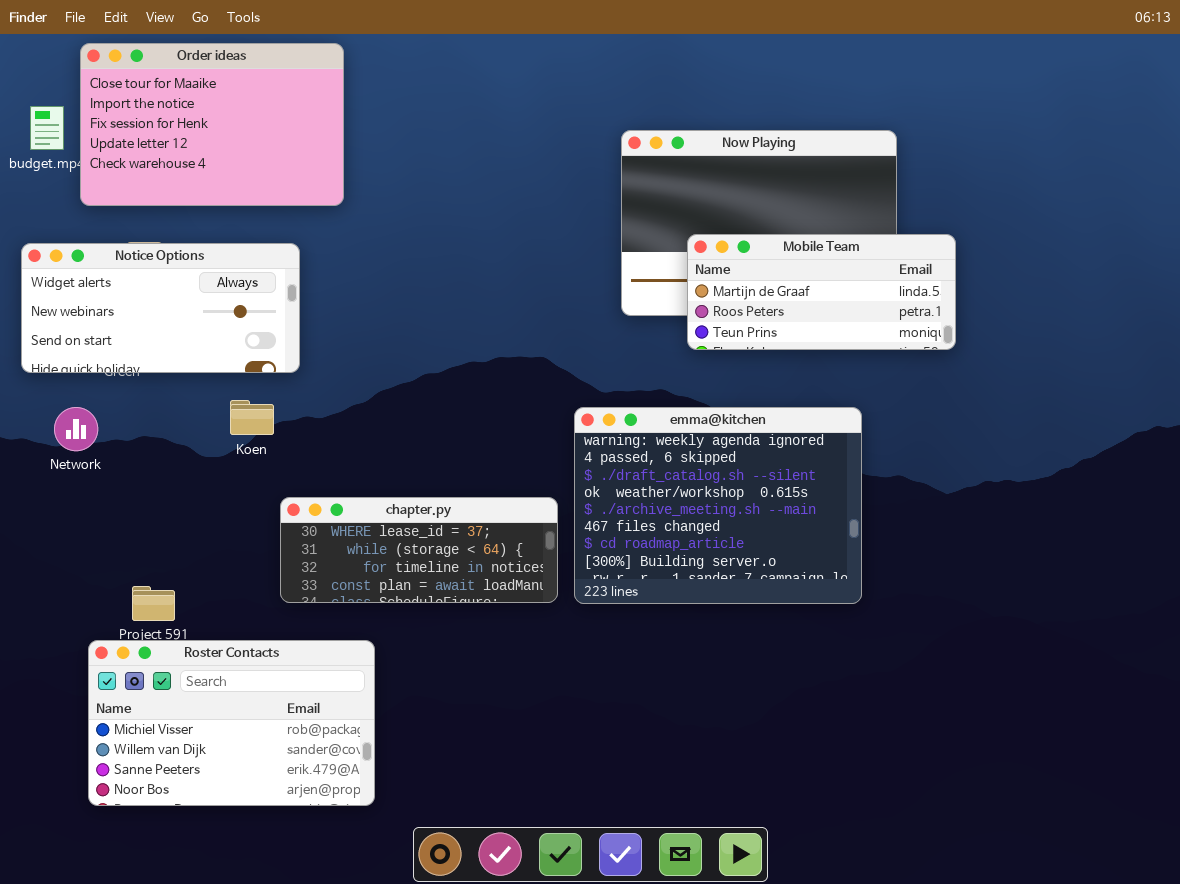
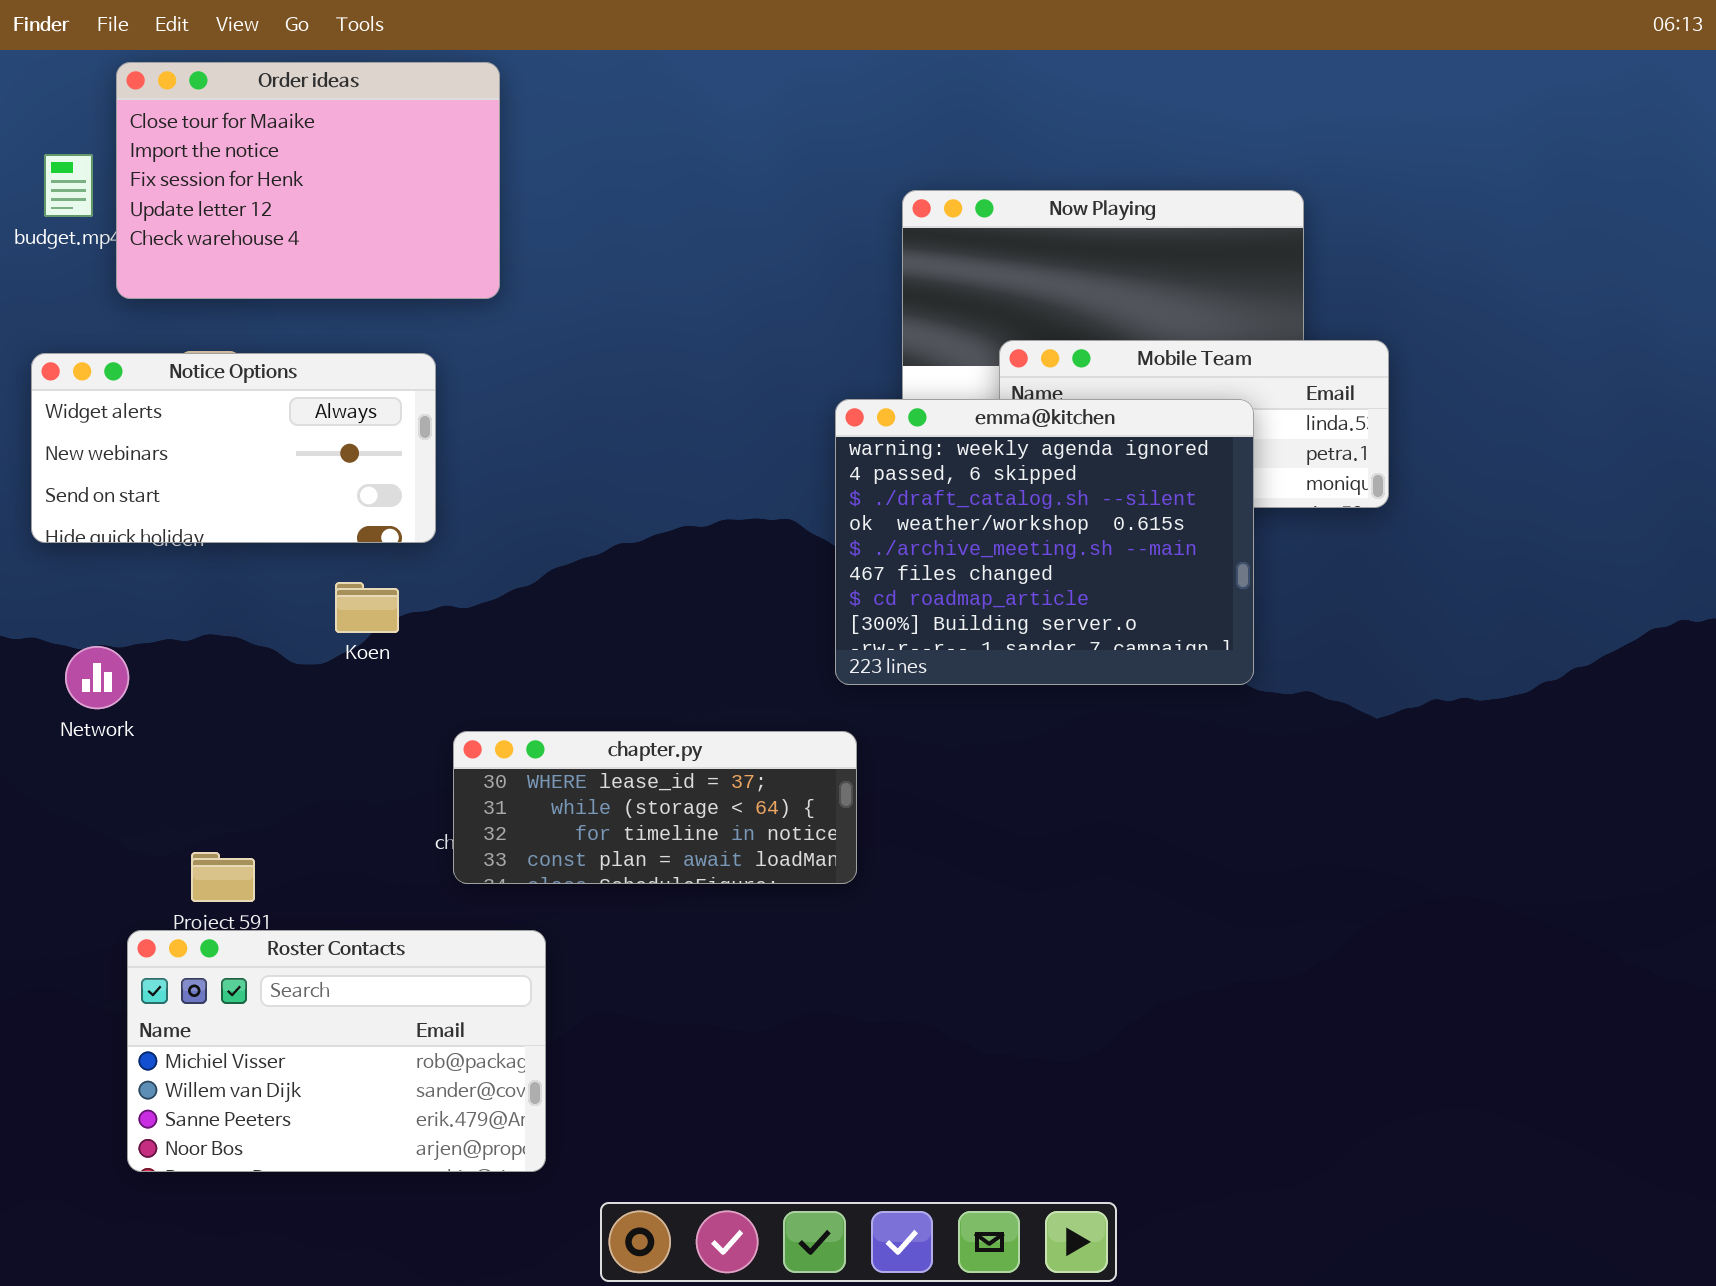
Network: [54,407,98,451] -> [65,646,129,709], moved
emma@kitchen: [574,407,862,604] -> [835,399,1254,685], moved
chapter.py: [280,497,558,603] -> [453,731,857,884], moved

